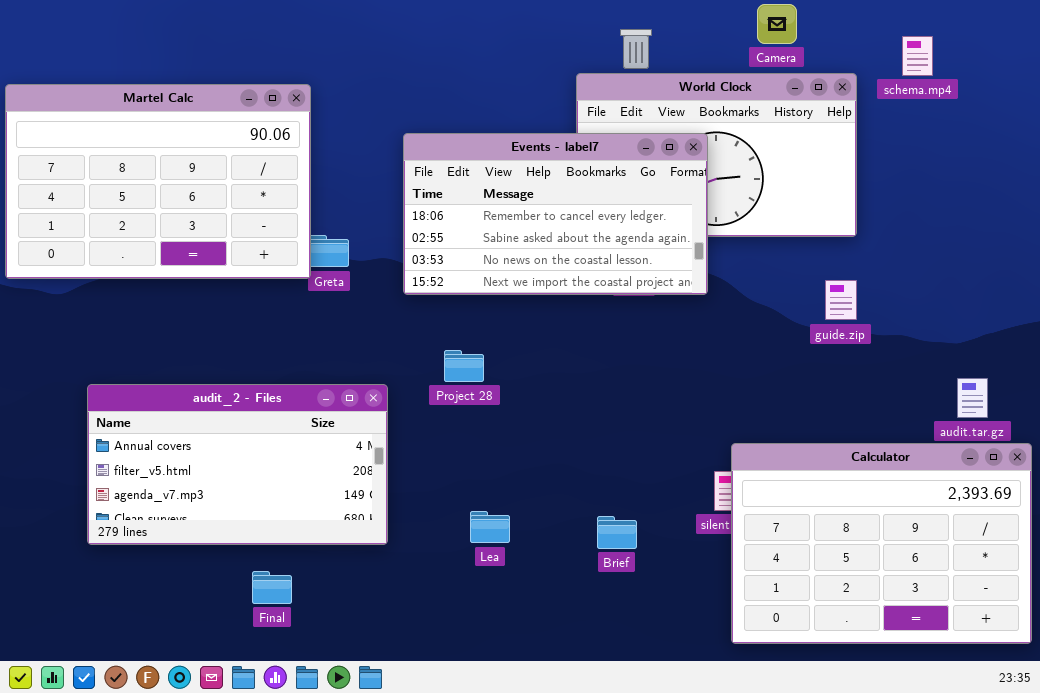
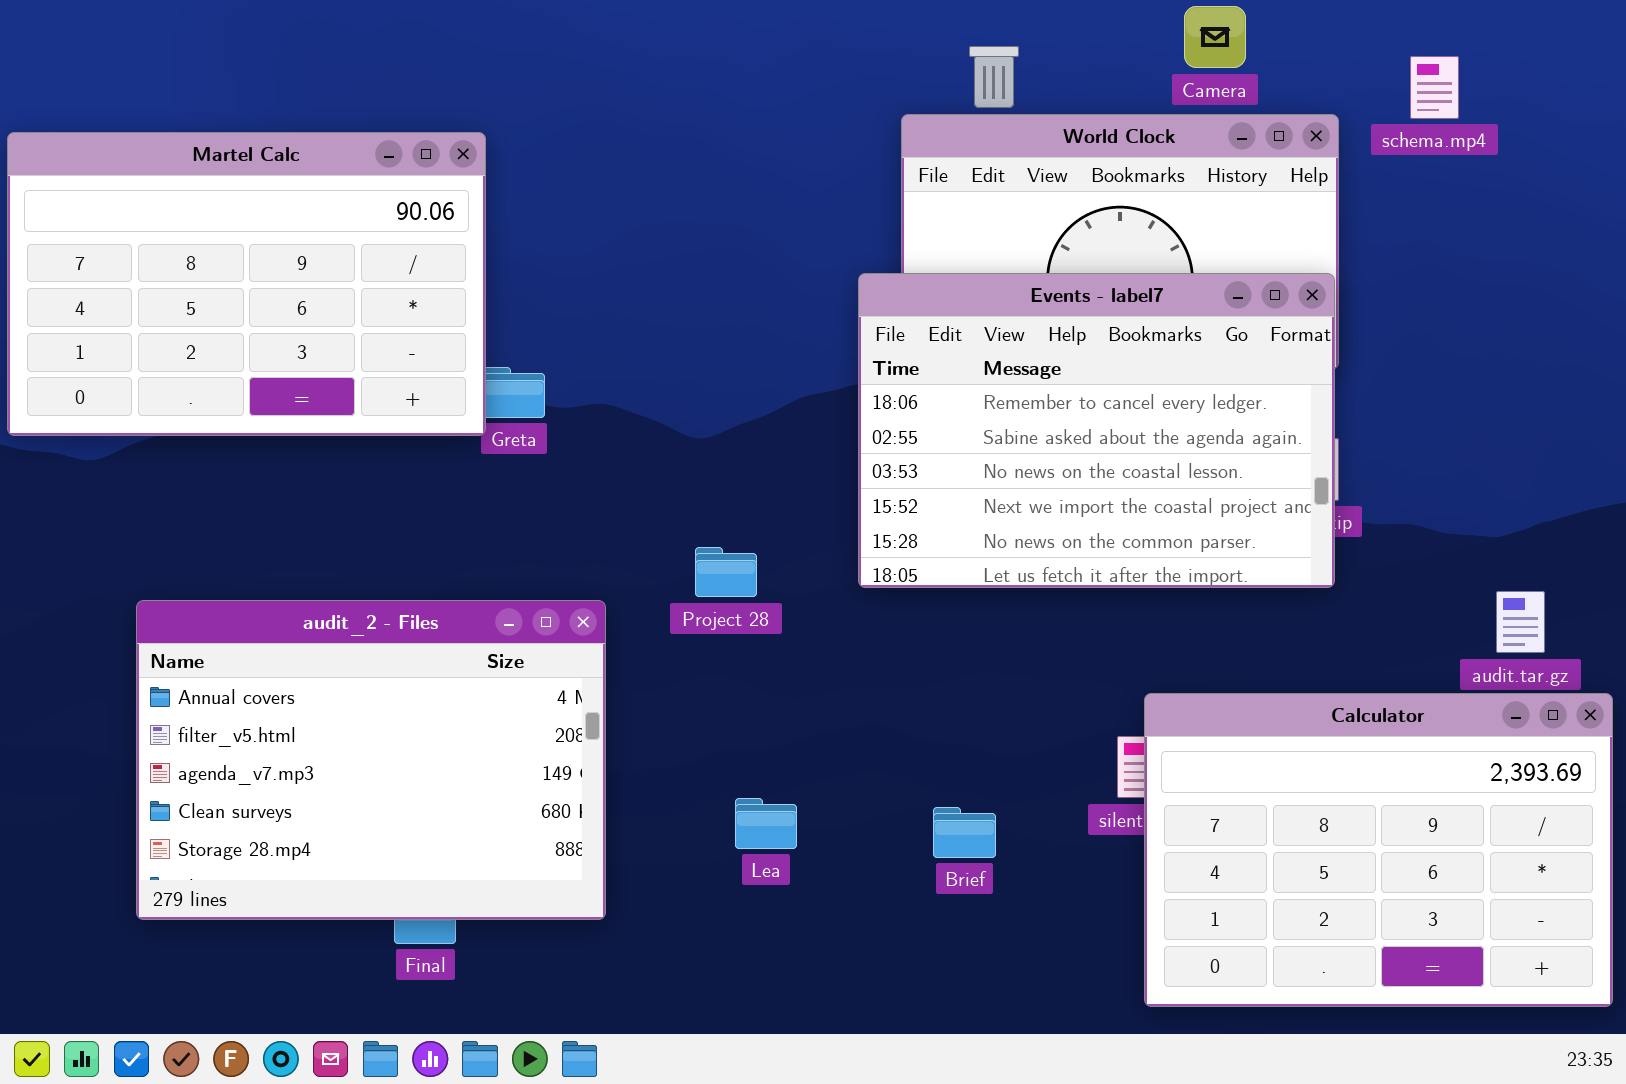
Events - label7: [403,133,708,295] -> [858,273,1335,588], moved, resized
audit_2 - Files: [87,384,388,545] -> [136,600,606,920], resized

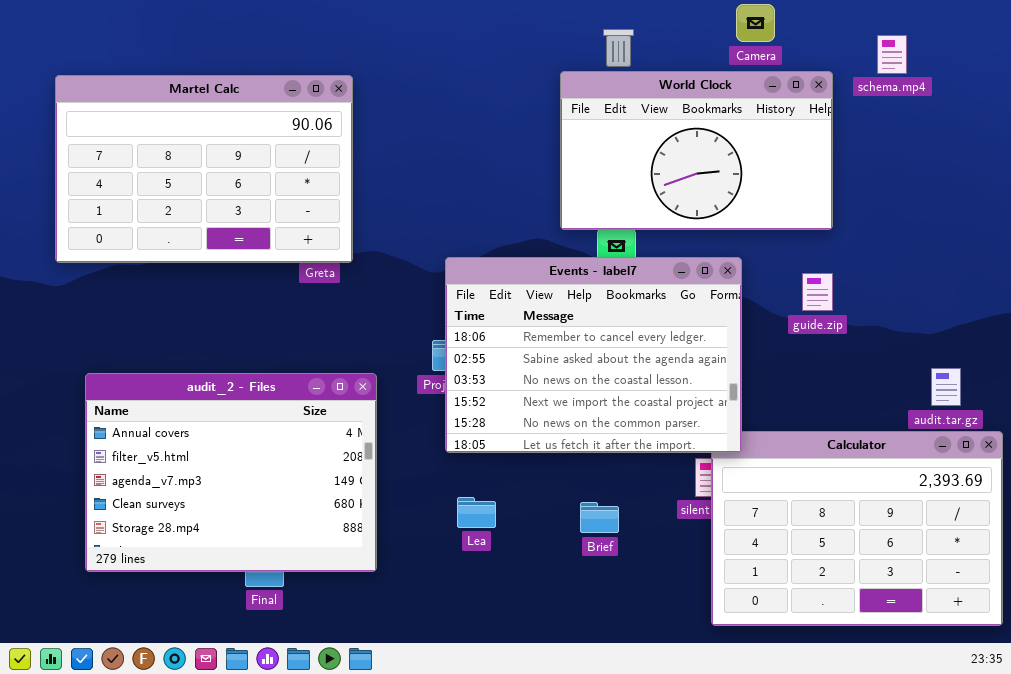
Martel Calc: [7,132,486,436] -> [55,75,353,263], moved
Events - label7: [858,273,1335,588] -> [445,257,742,453], moved

